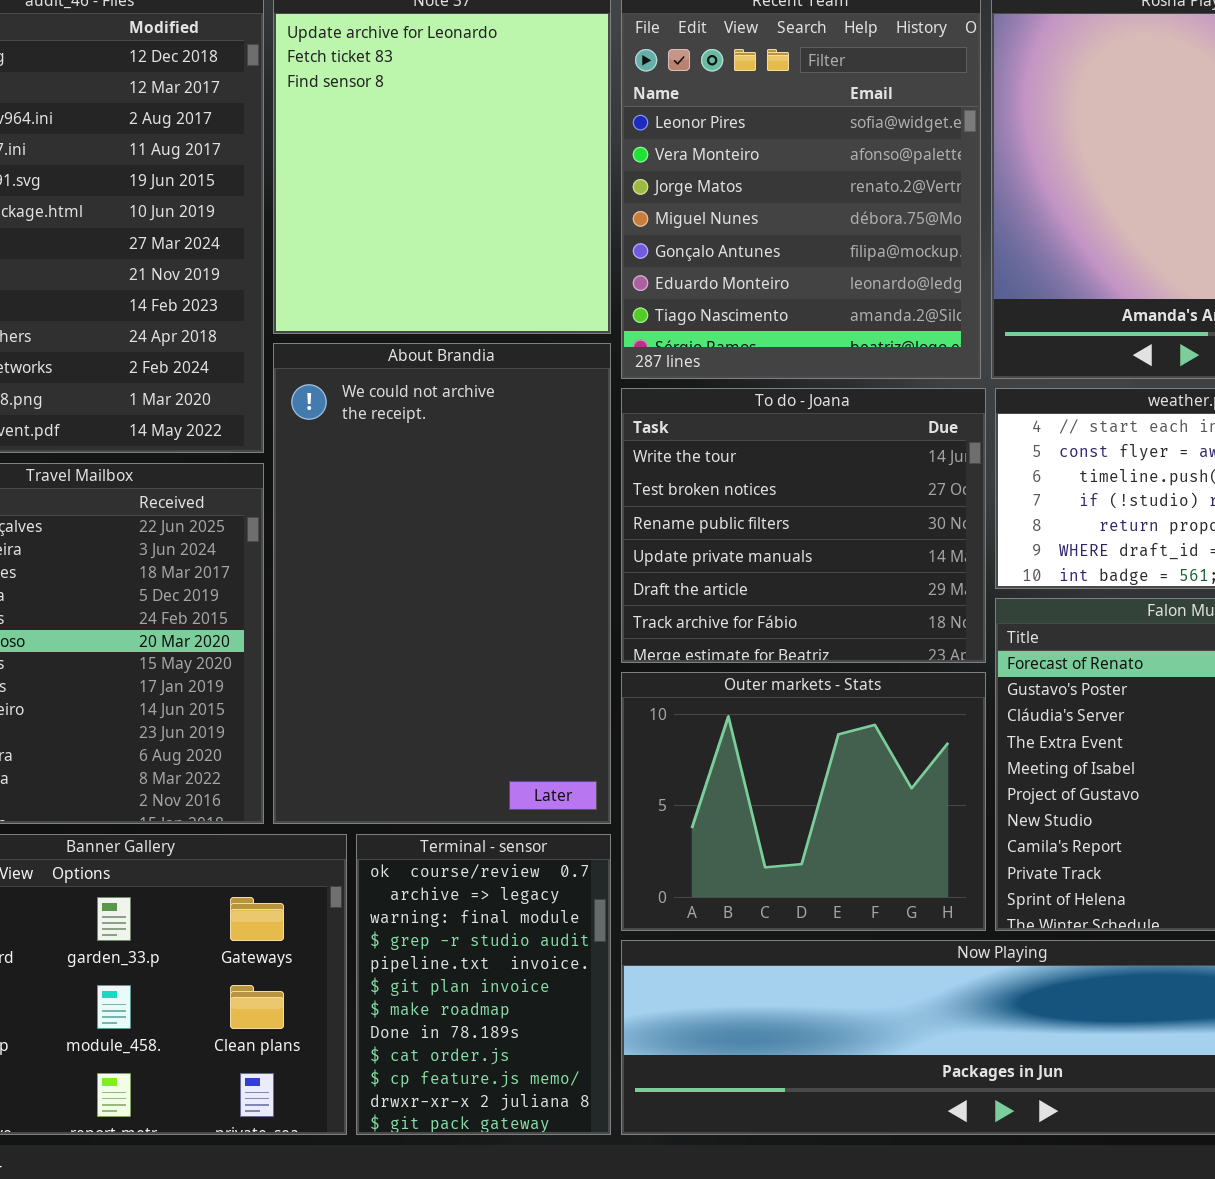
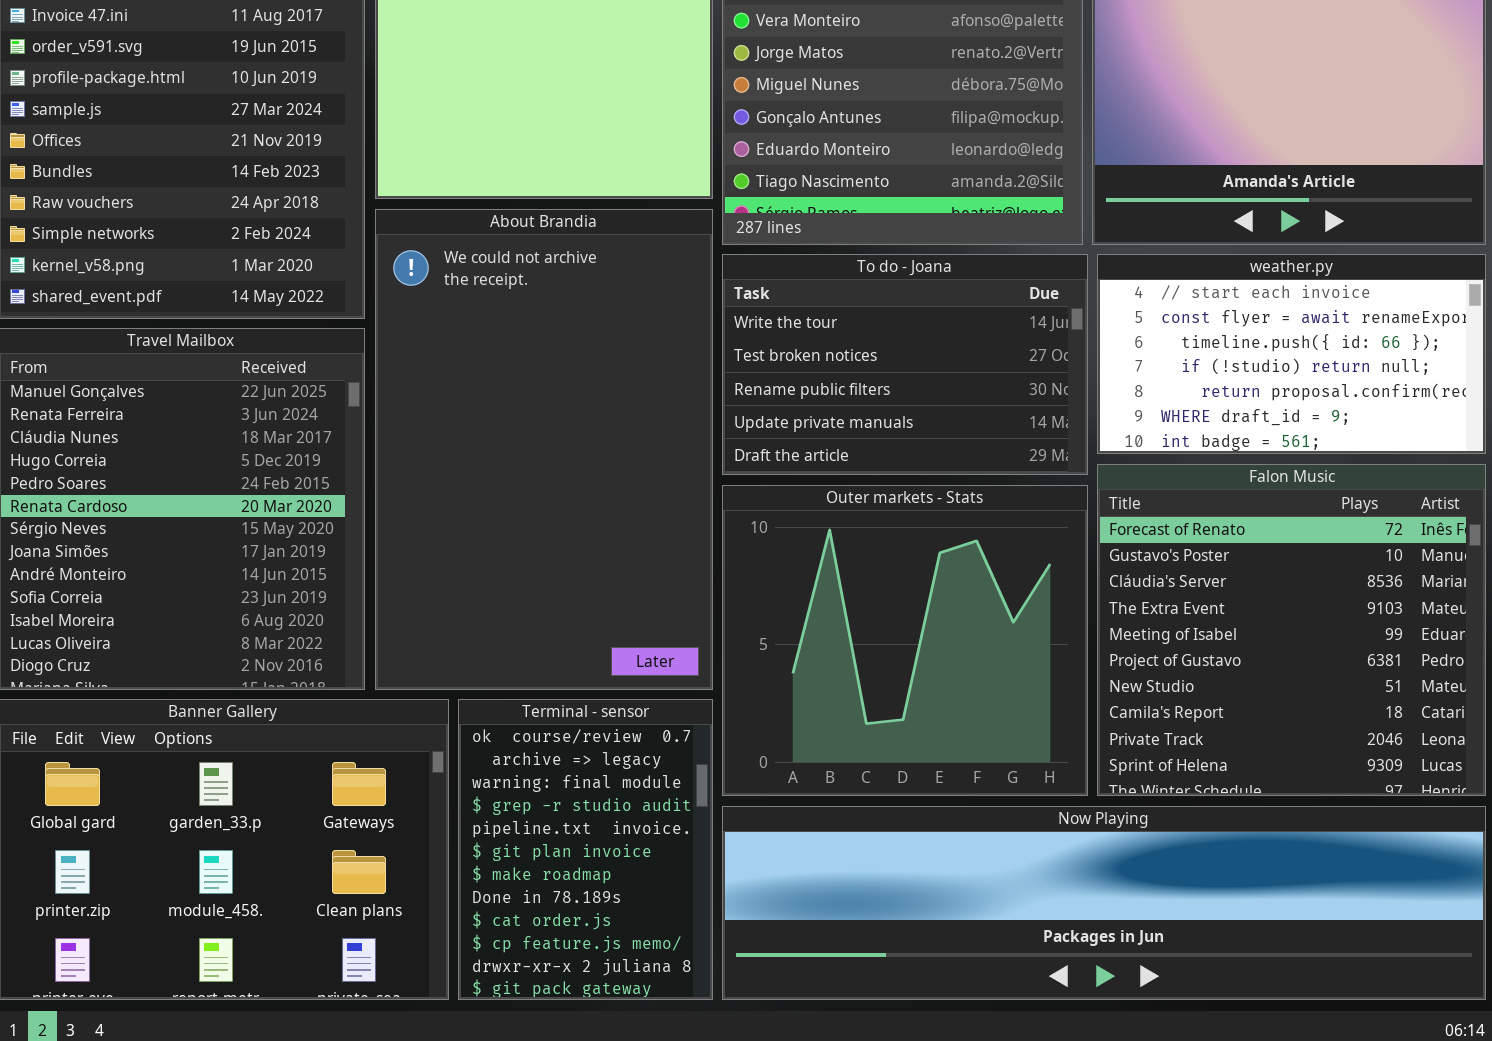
To do - Joana: [621,388,986,663] -> [722,254,1088,475], resized
Outer markets - Stats: [621,672,986,931] -> [722,485,1088,796], resized

